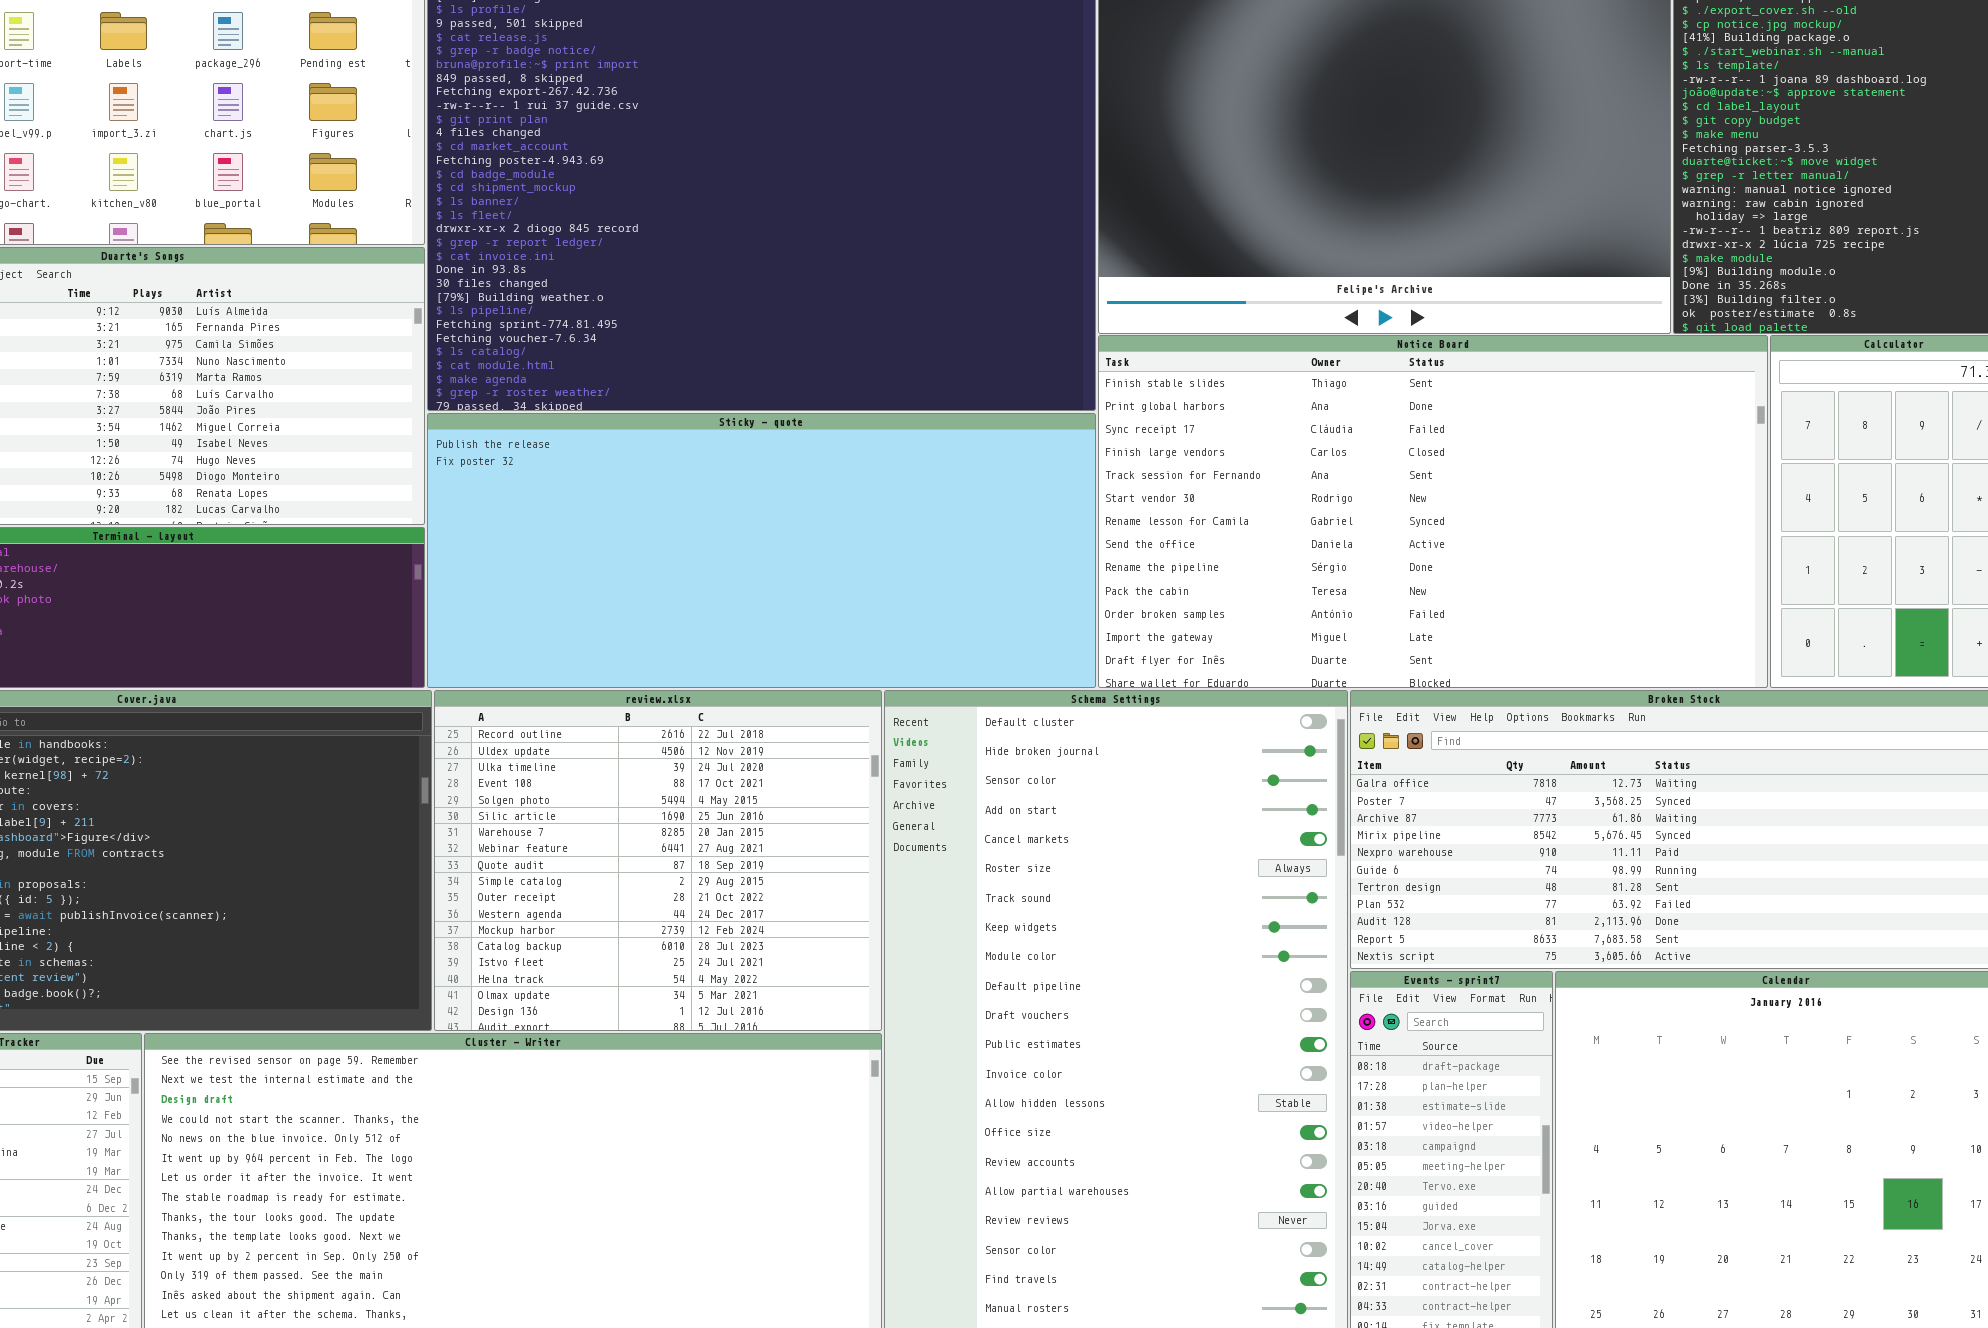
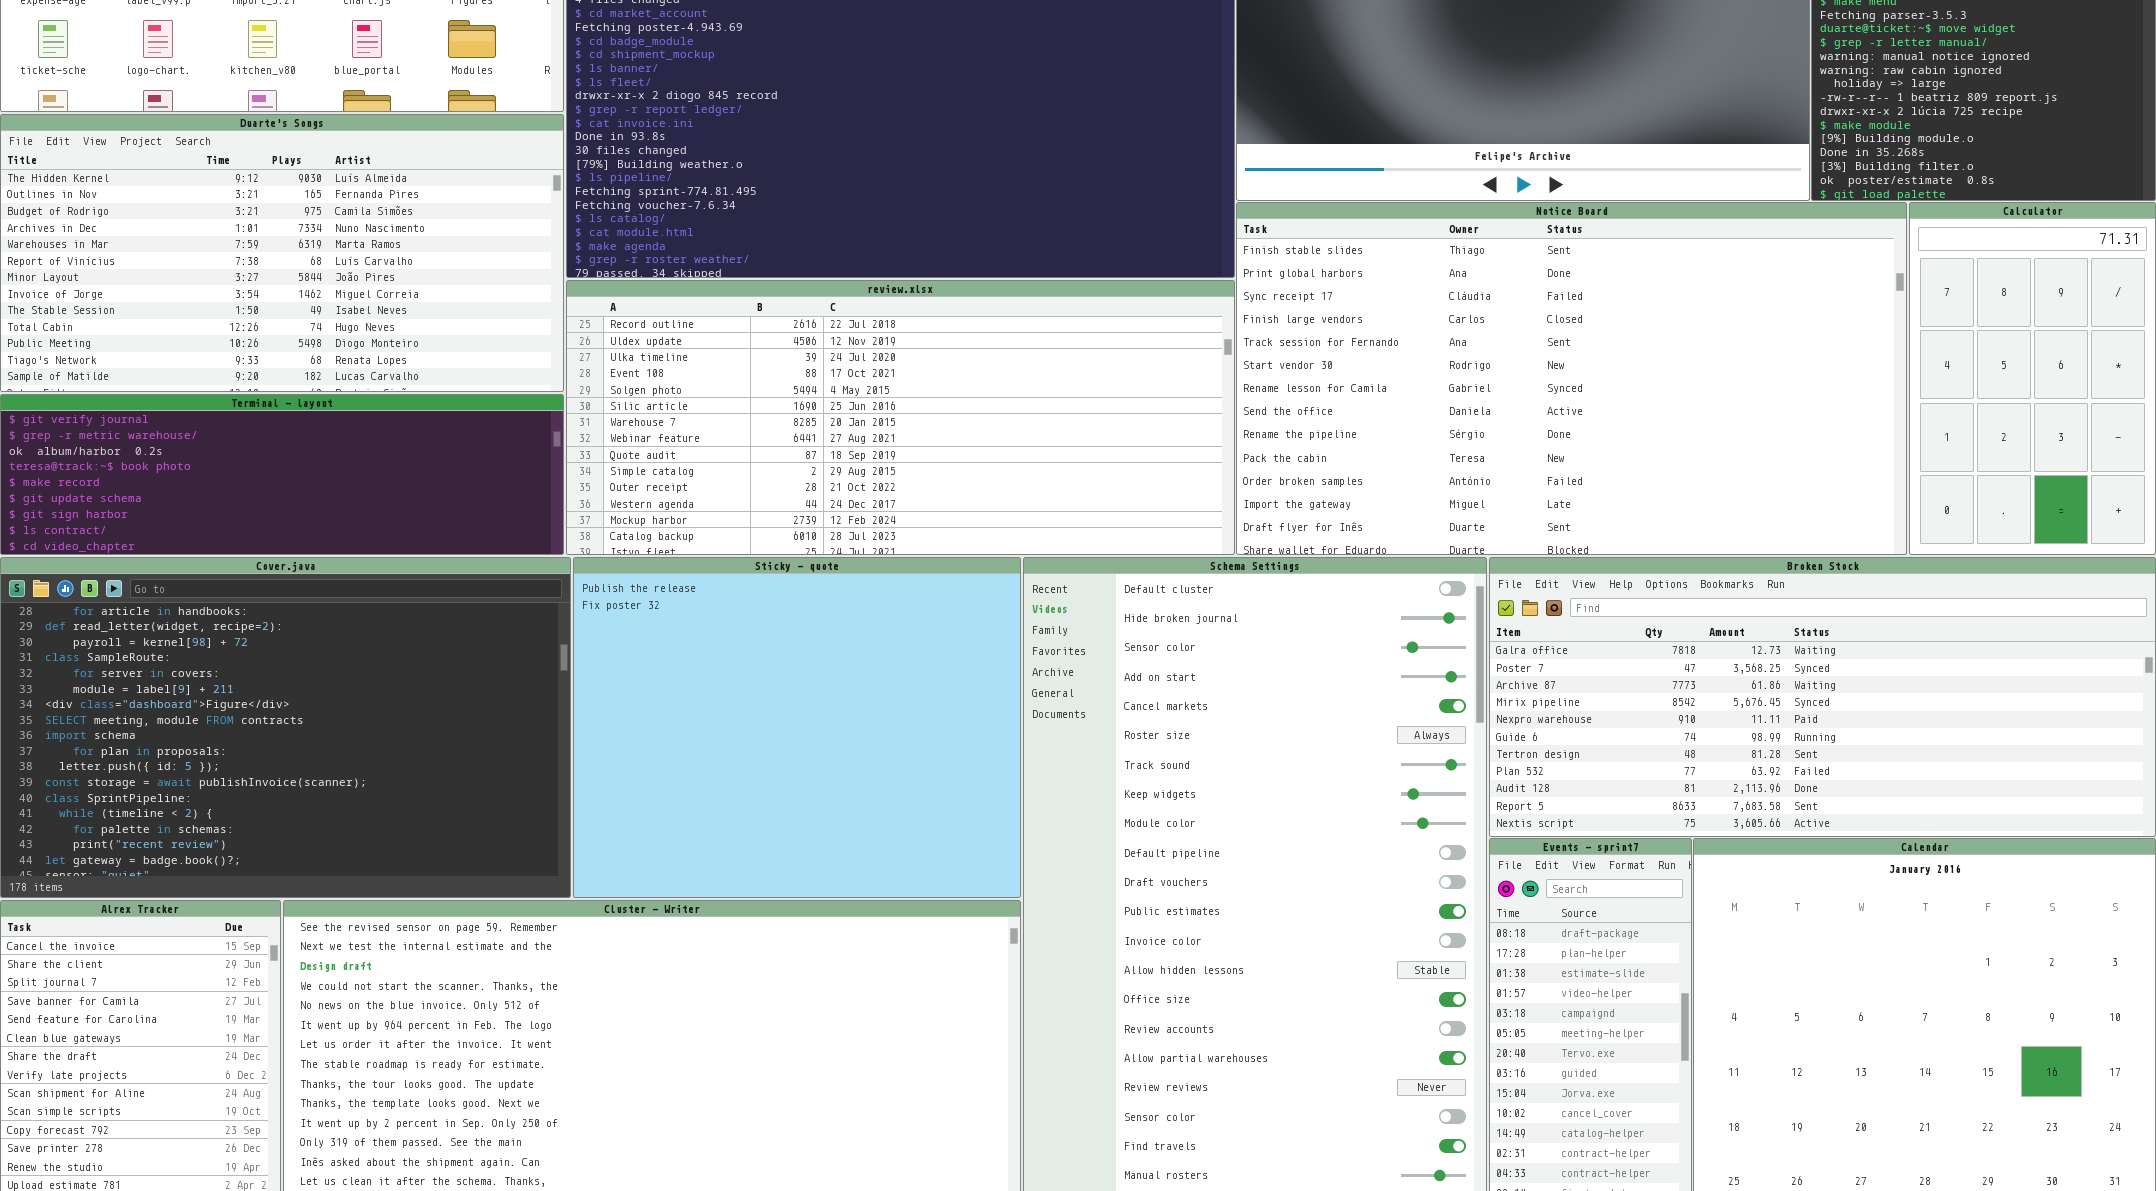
Sticky - quote: [427,413,1096,688] -> [573,557,1021,898], moved, resized
review.xlsx: [434,690,882,1031] -> [566,280,1235,555], moved, resized

